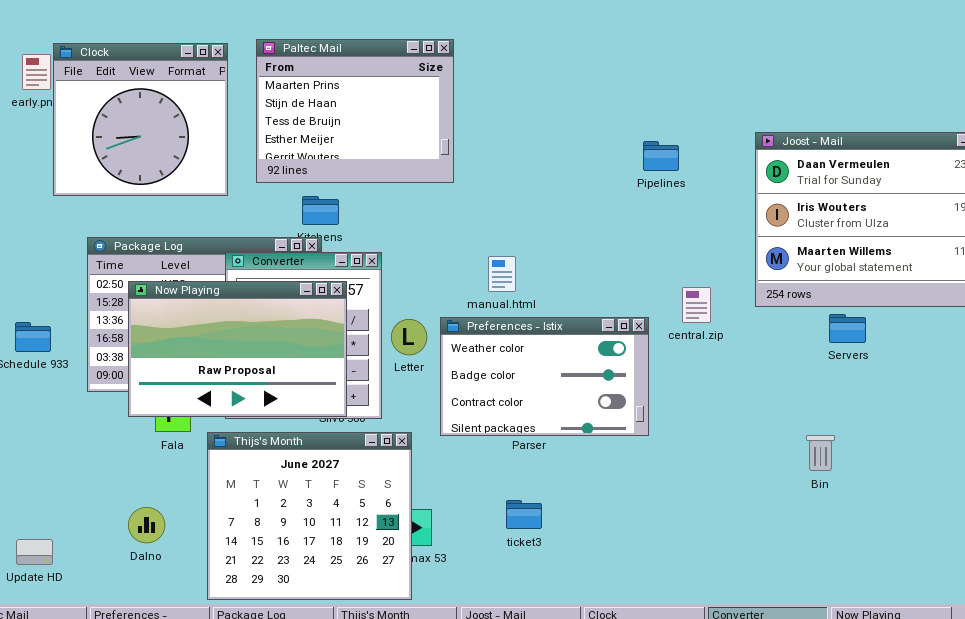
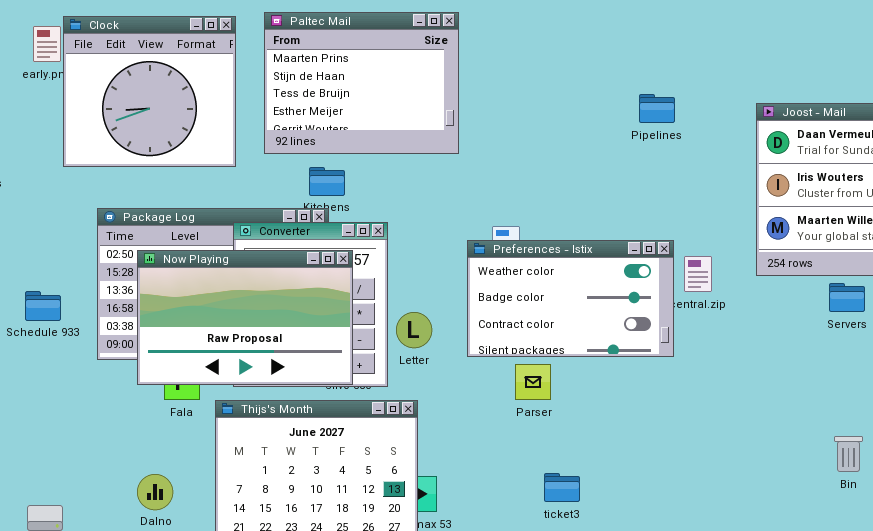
Pipelines: [643,141,679,171] -> [639,94,675,123], moved
Preferences - Istix: [440,317,649,436] -> [467,240,674,357], moved
Letter: [391,319,427,355] -> [396,312,432,348], moved
Bin: [806,435,835,471] -> [834,436,863,472], moved
ticket3: [506,500,542,529] -> [544,473,580,502], moved

